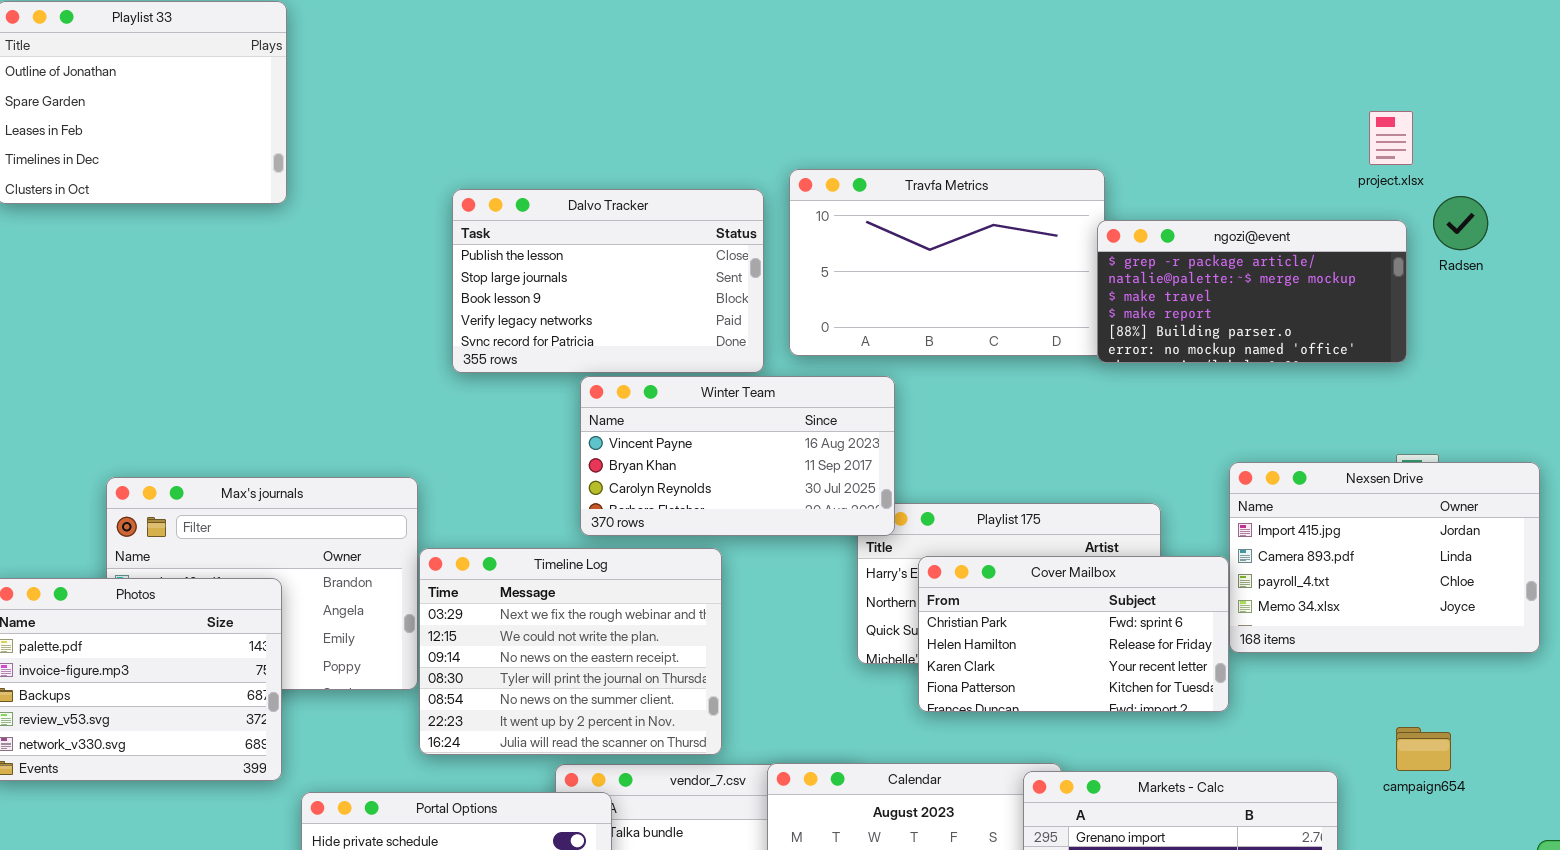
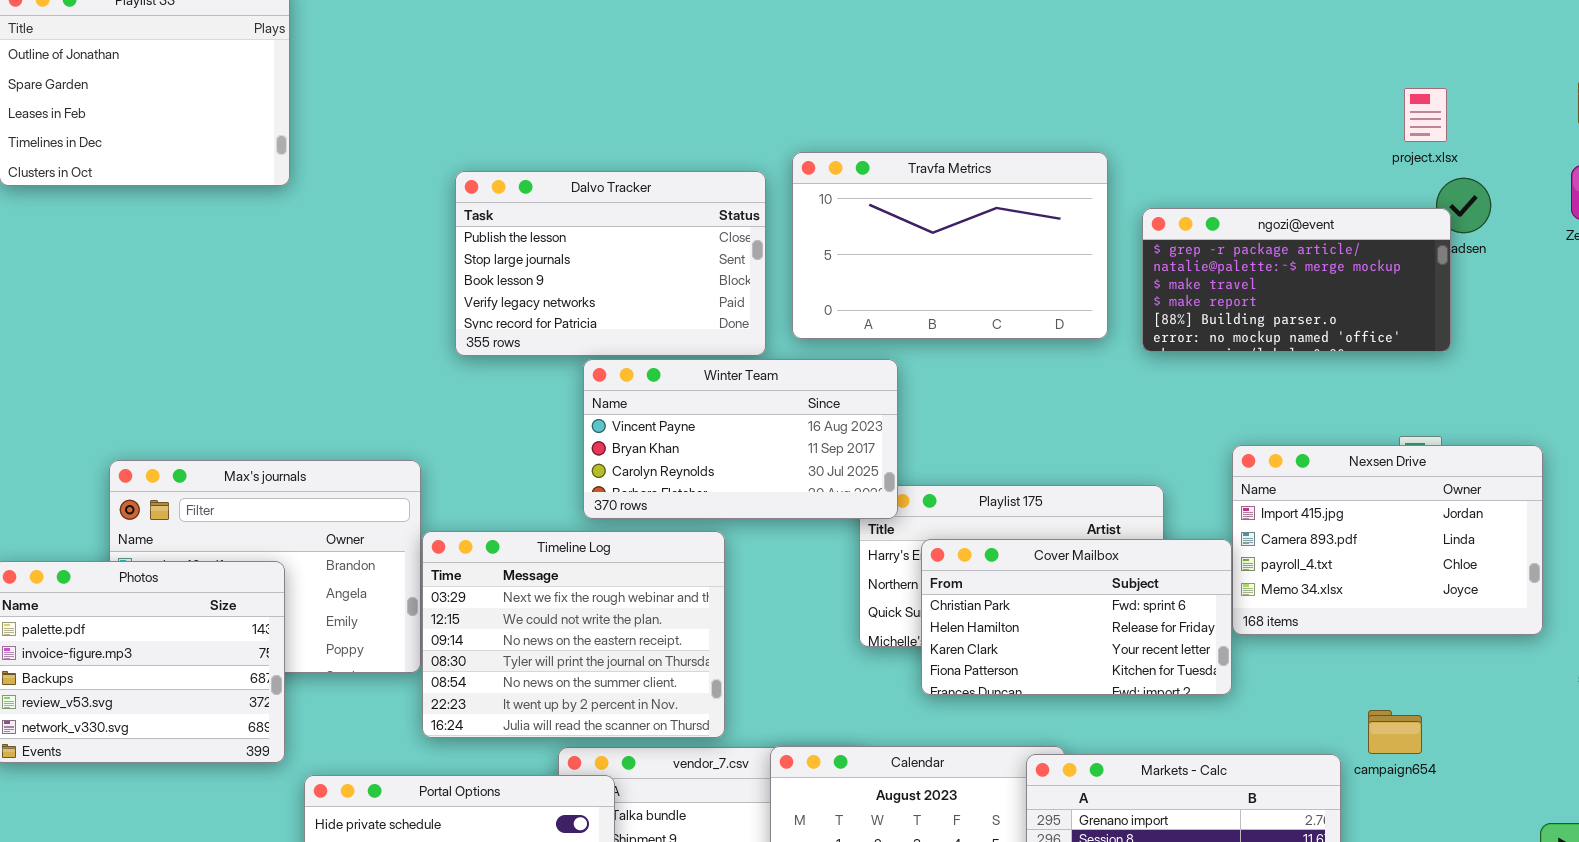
project.xlsx: [1369,111,1413,165] -> [1404,88,1447,142], moved
ngozi@event: [1097,220,1407,363] -> [1142,208,1451,352], moved
campaign654: [1396,727,1451,771] -> [1368,710,1422,754], moved

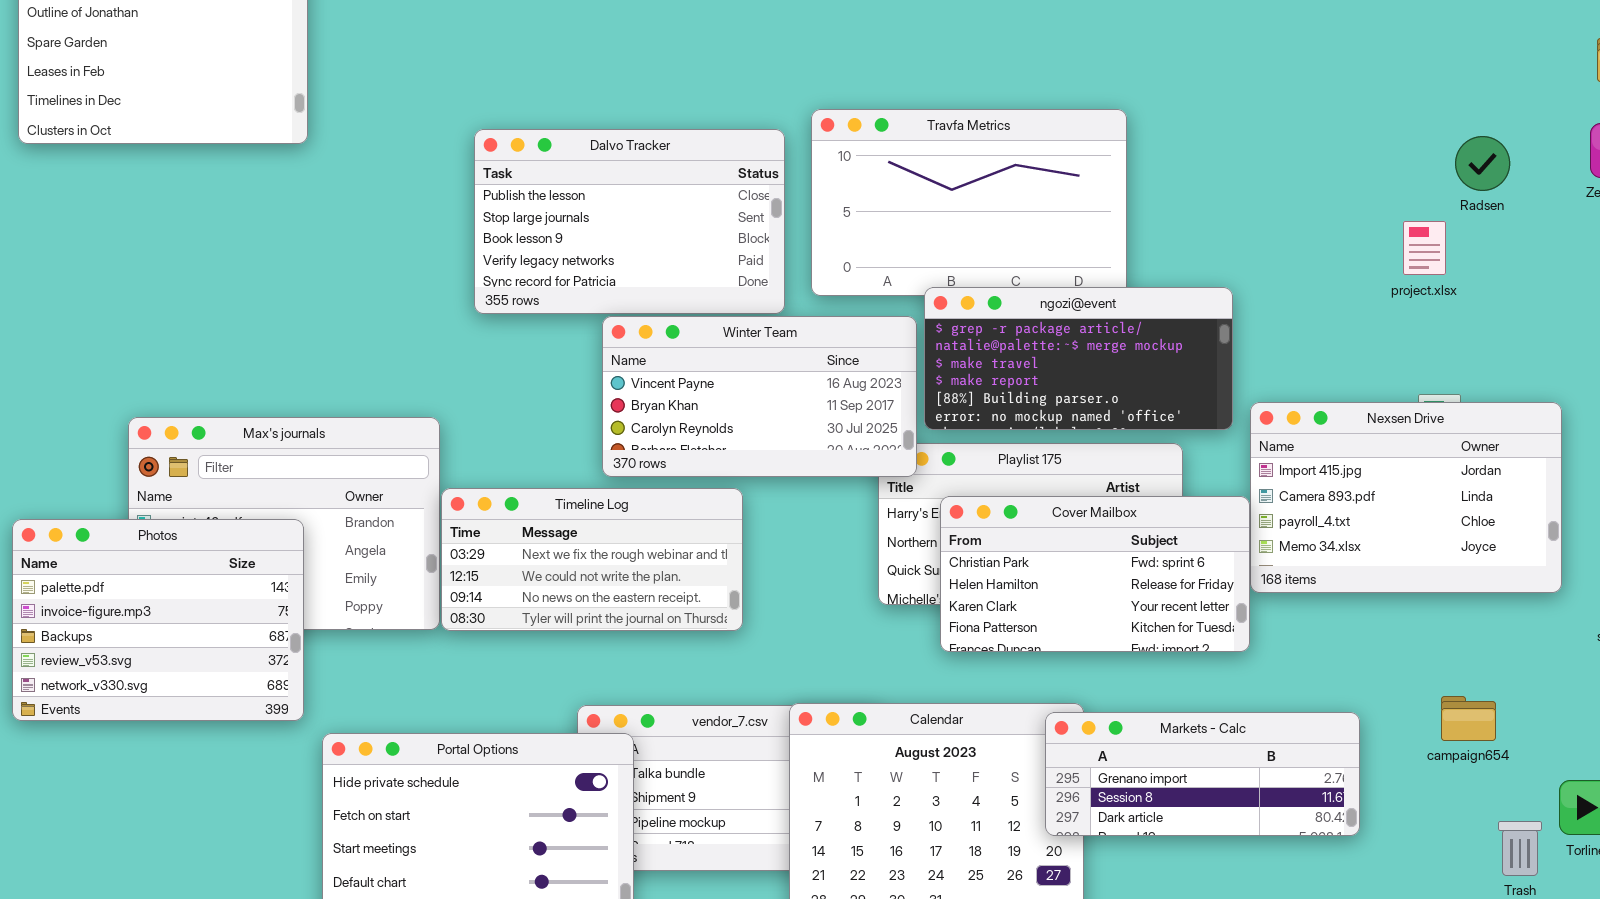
project.xlsx: [1404,88,1447,142] -> [1403,221,1446,275], moved
ngozi@event: [1142,208,1451,352] -> [924,287,1233,430], moved
Timeline Log: [422,531,725,738] -> [441,488,743,631], resized
campaign654: [1368,710,1422,754] -> [1441,696,1496,741], moved

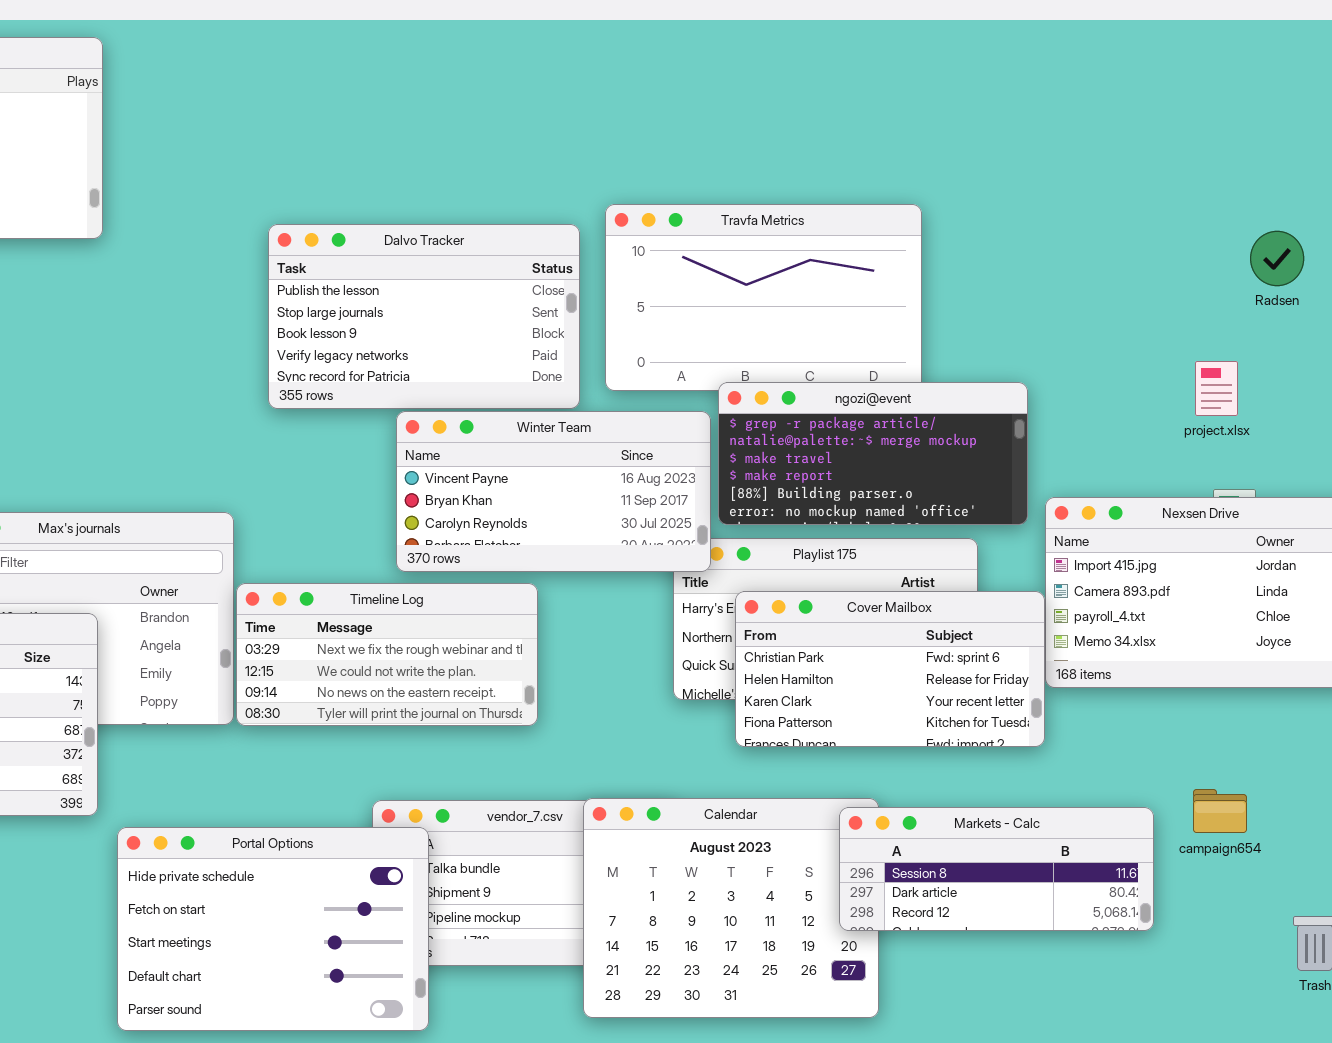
project.xlsx: [1403,221,1446,275] -> [1195,361,1238,416], moved
campaign654: [1441,696,1496,741] -> [1193,789,1247,833], moved
Markets - Calc: [1045,712,1360,836] -> [839,807,1154,931], scrolled down 1 row

